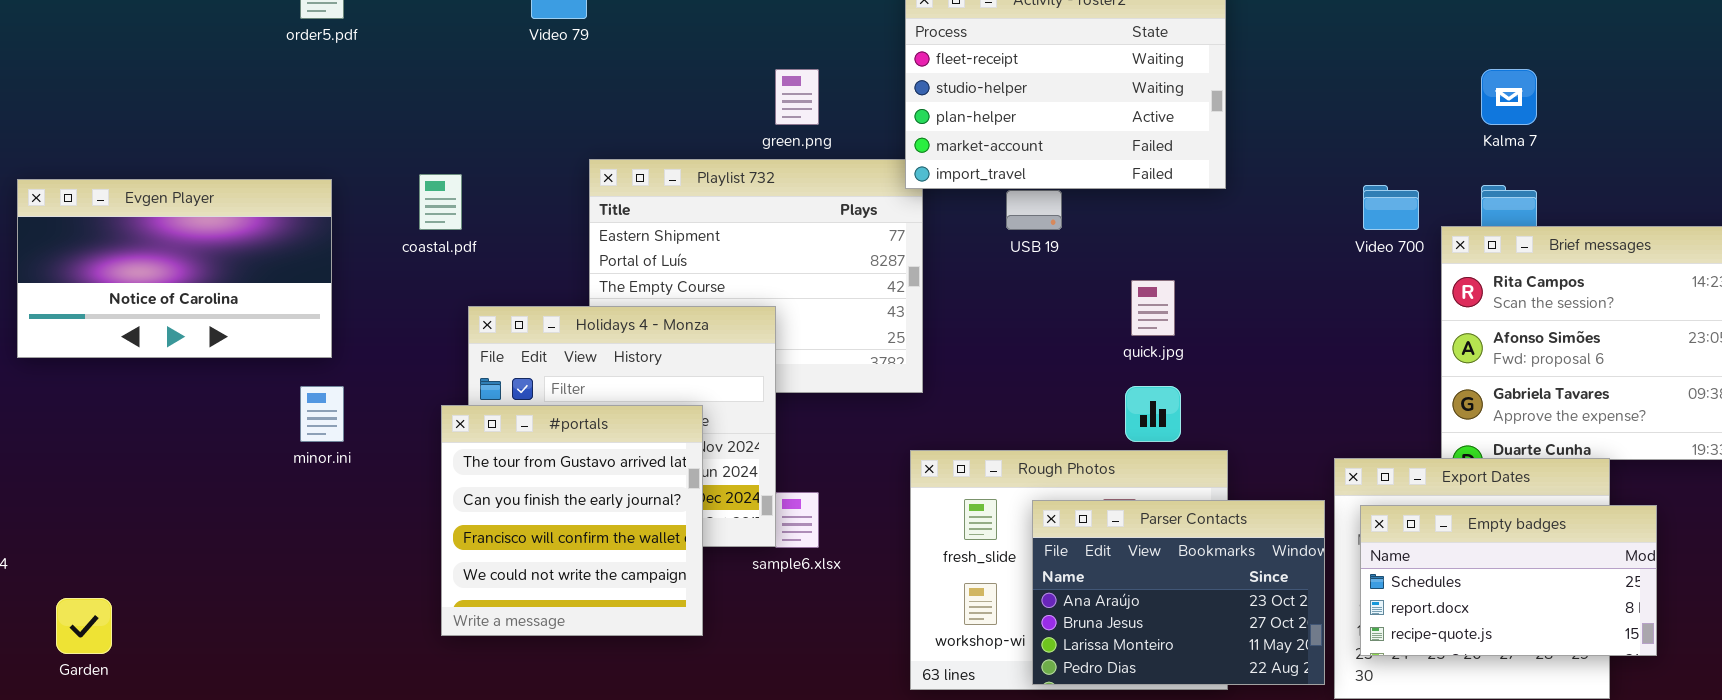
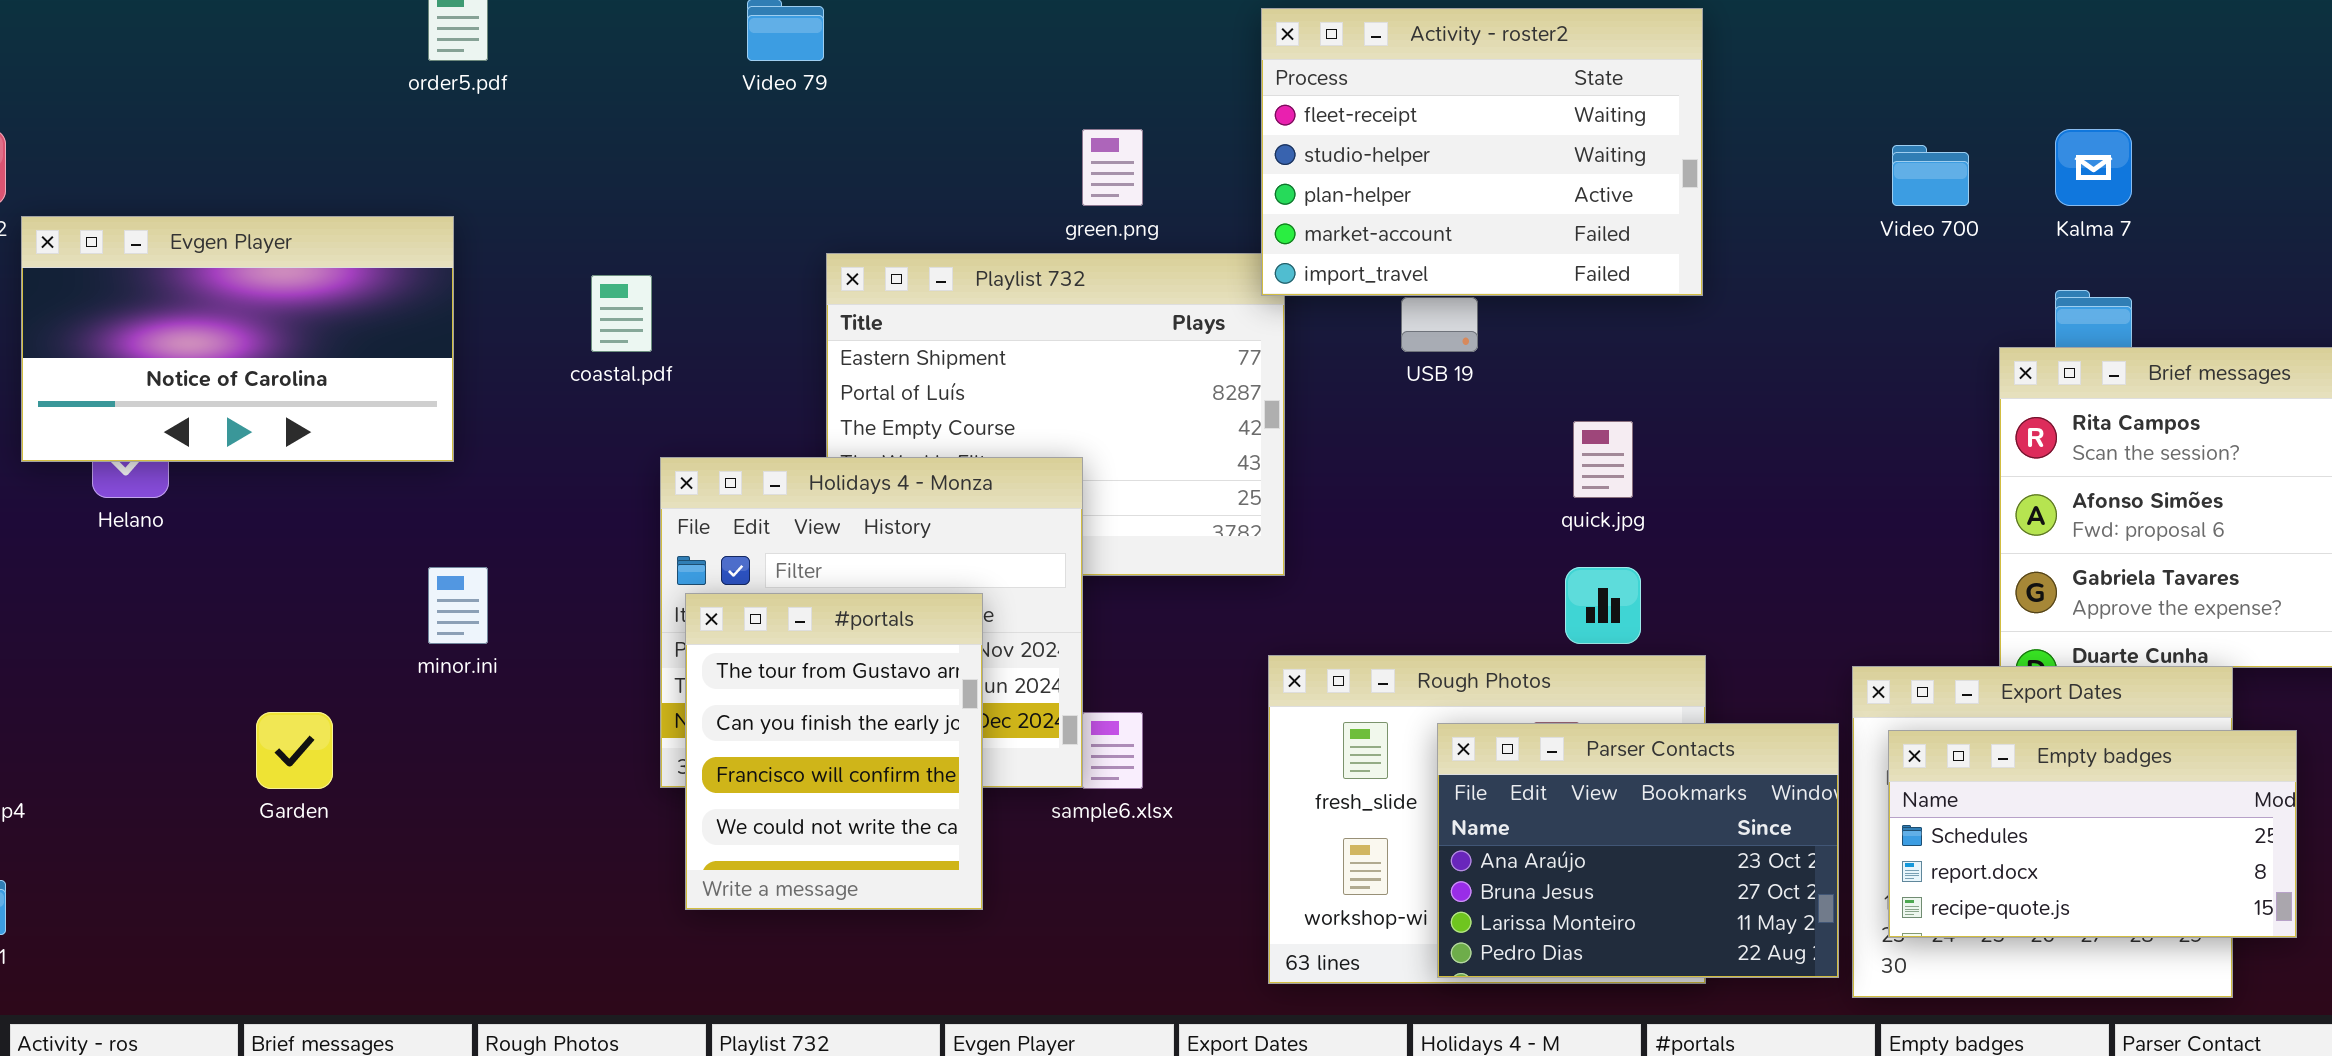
Evgen Player: [17,179,332,358] -> [21,216,454,462], moved
Video 700: [1363,185,1419,230] -> [1892,145,1969,206], moved
#portals: [441,405,703,636] -> [685,593,983,910], resized
Garden: [56,598,112,654] -> [256,712,333,789], moved

